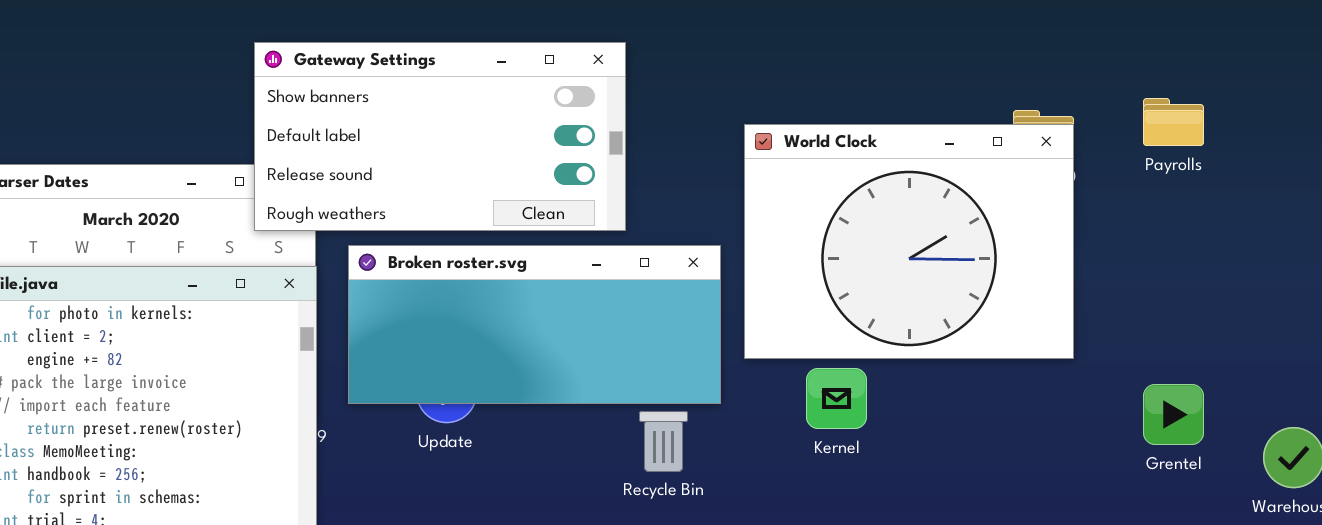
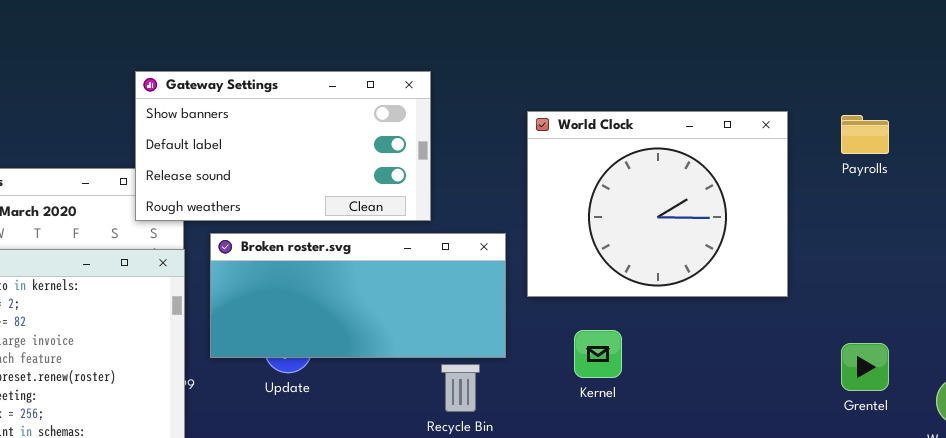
World Clock: [744,124,1074,359] -> [527,111,788,297], moved

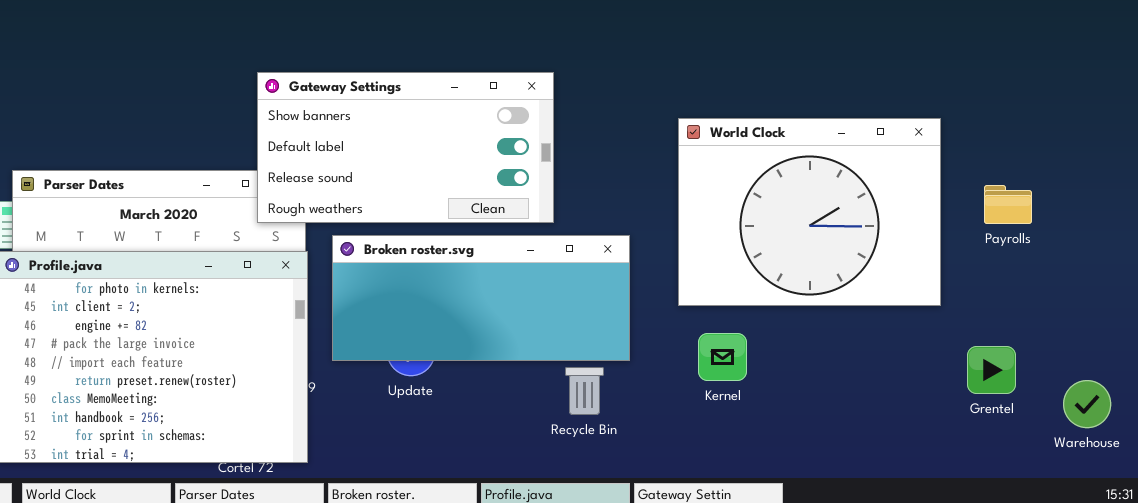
World Clock: [527,111,788,297] -> [678,118,941,306], moved
Payrolls: [841,115,889,154] -> [984,185,1032,224], moved

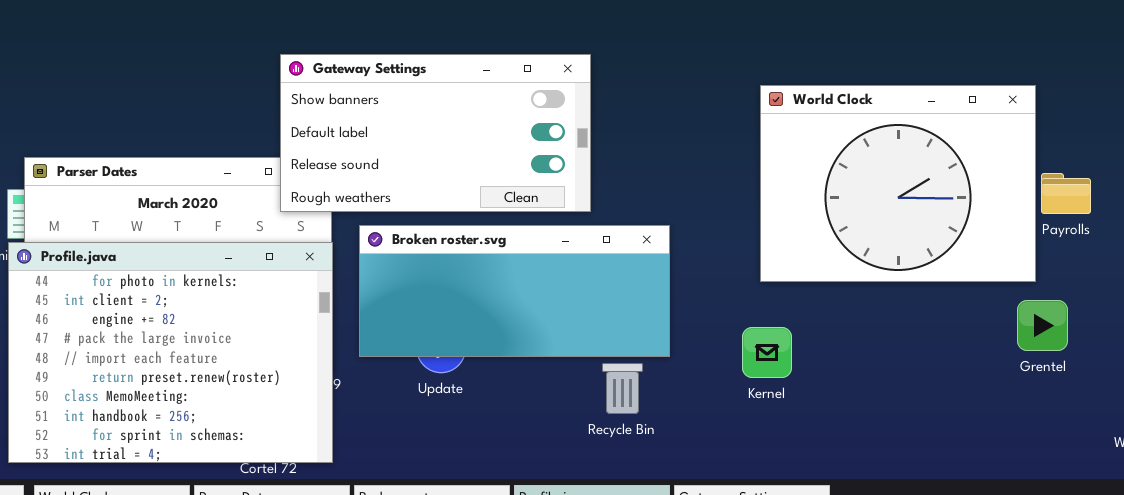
World Clock: [678,118,941,306] -> [760,85,1036,282], moved
Grentel: [967,346,1016,394] -> [1017,300,1068,351], moved

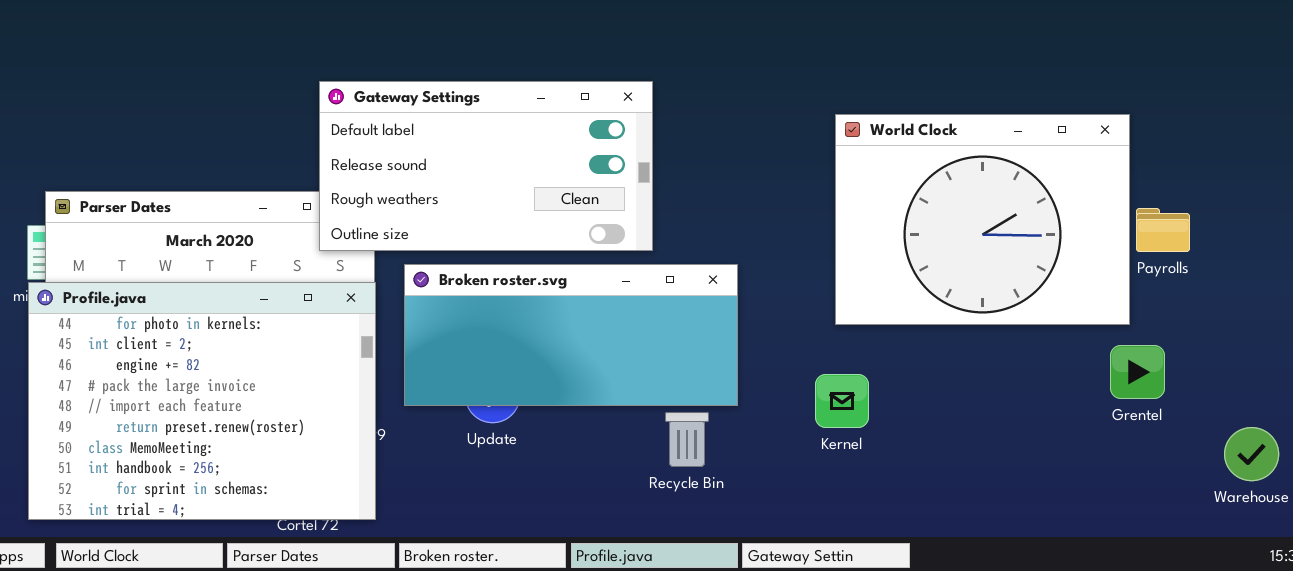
Gateway Settings: [280,54,591,212] -> [319,81,653,251], scrolled down 1 row

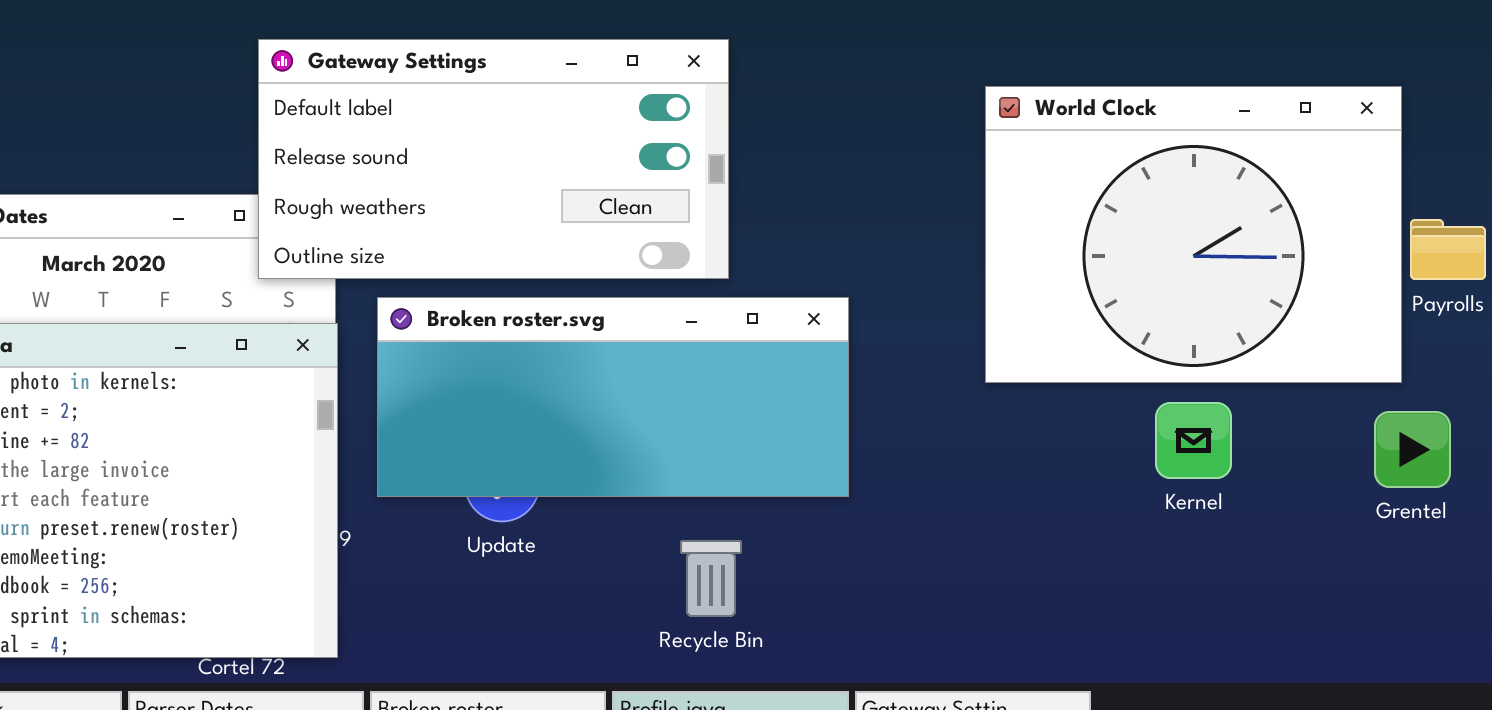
Kernel: [815,374,869,428] -> [1155,402,1232,479], moved
Recycle Bin: [665,412,709,467] -> [680,540,742,617], moved

